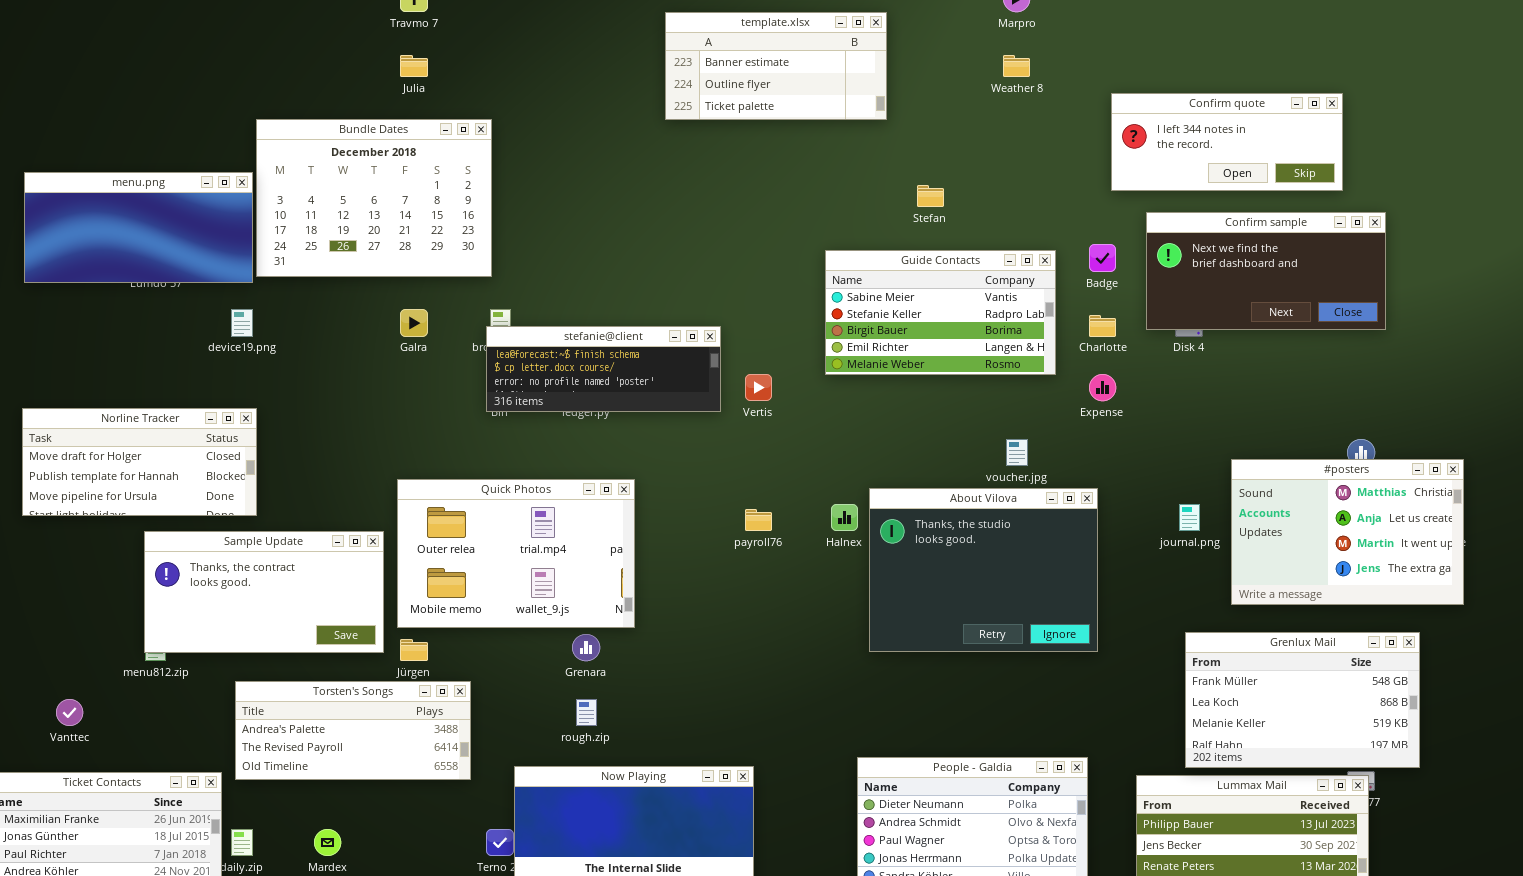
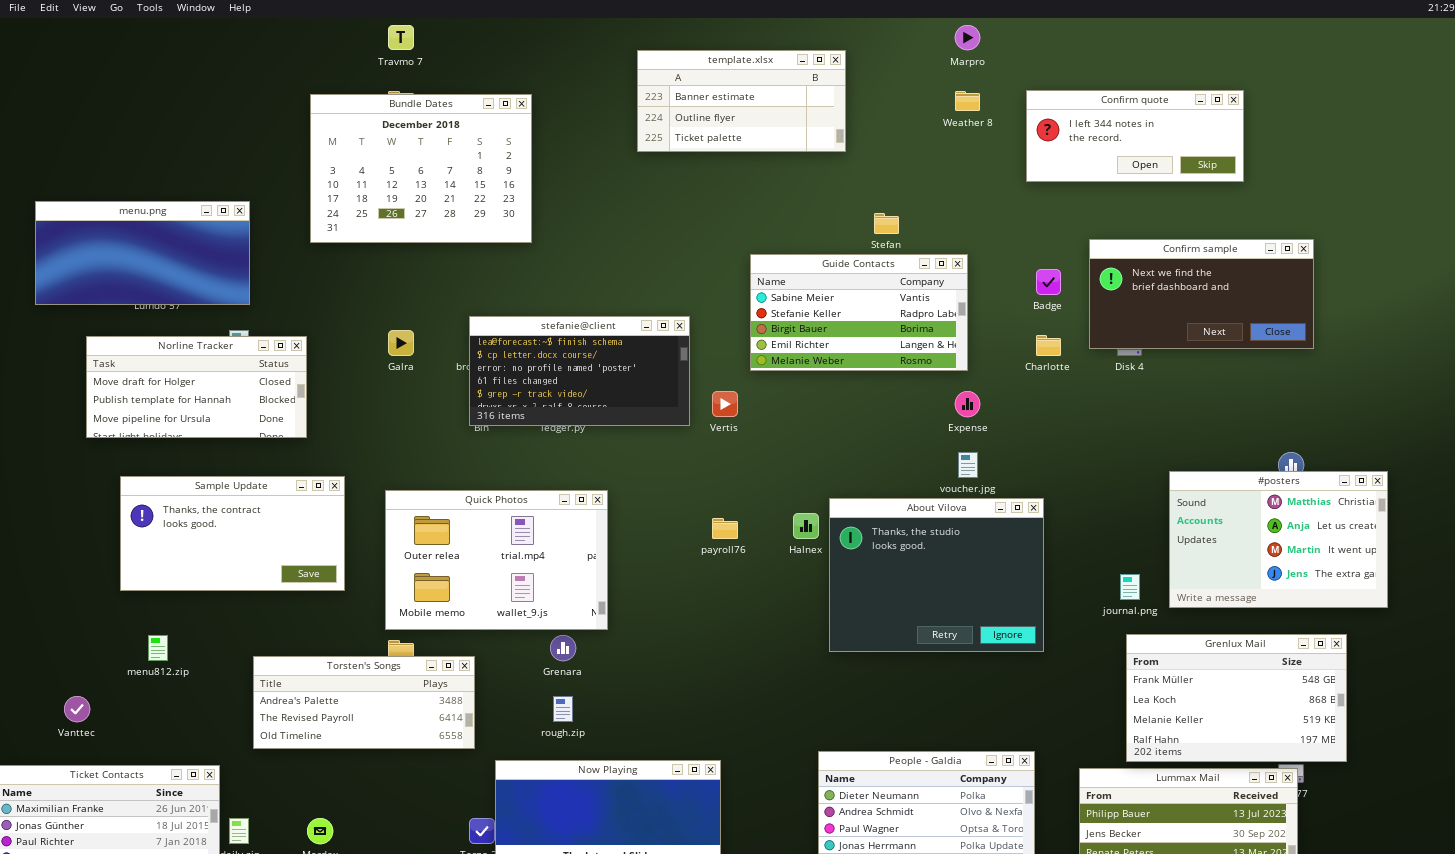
Confirm quote: [1111,93,1343,191] -> [1026,90,1244,182], moved
Bundle Dates: [256,119,492,277] -> [310,94,532,243], moved
Guide Contacts: [825,250,1056,375] -> [750,254,968,371], moved
stefanie@client: [486,326,721,412] -> [469,316,690,426], resized
Expense: [1089,374,1116,401] -> [955,391,980,417], moved
Norline Tracker: [22,408,257,516] -> [86,336,307,438], moved
journal.png: [1179,504,1200,531] -> [1120,574,1140,600], moved
Sample Update: [144,531,384,653] -> [120,476,345,591], moved
Torsten's Songs: [235,681,471,780] -> [253,656,475,749], moved

